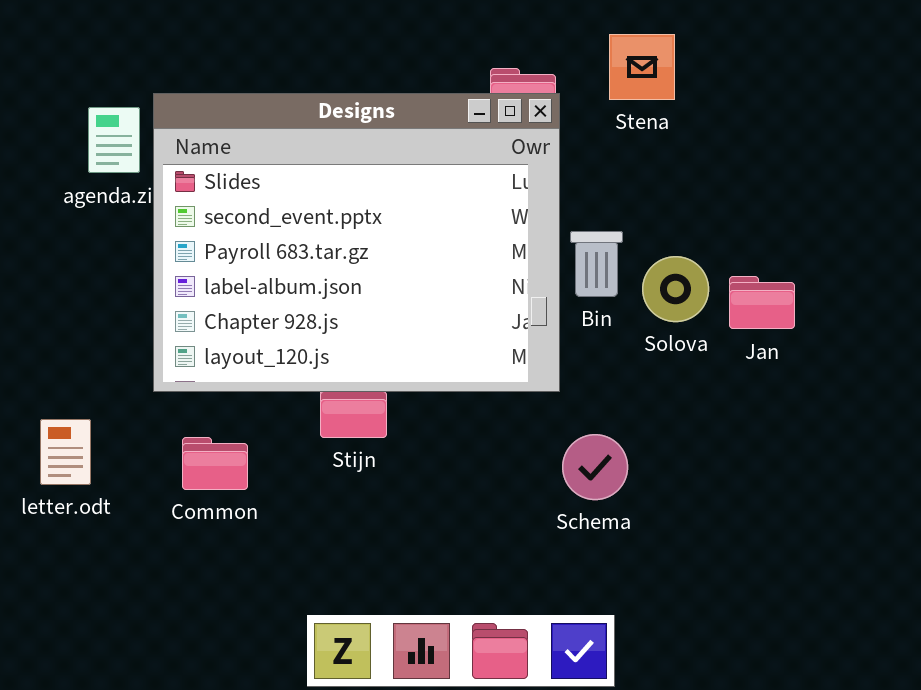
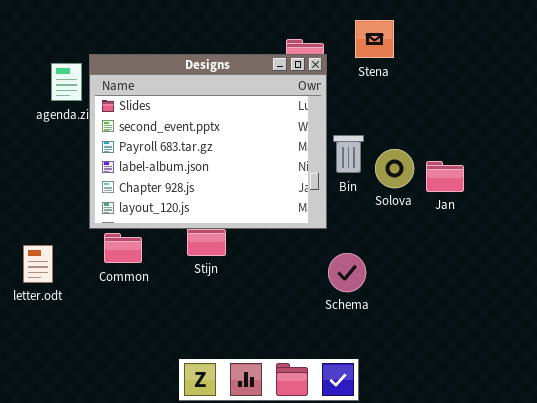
Common: [182,437,248,490] -> [104,233,142,263], moved

